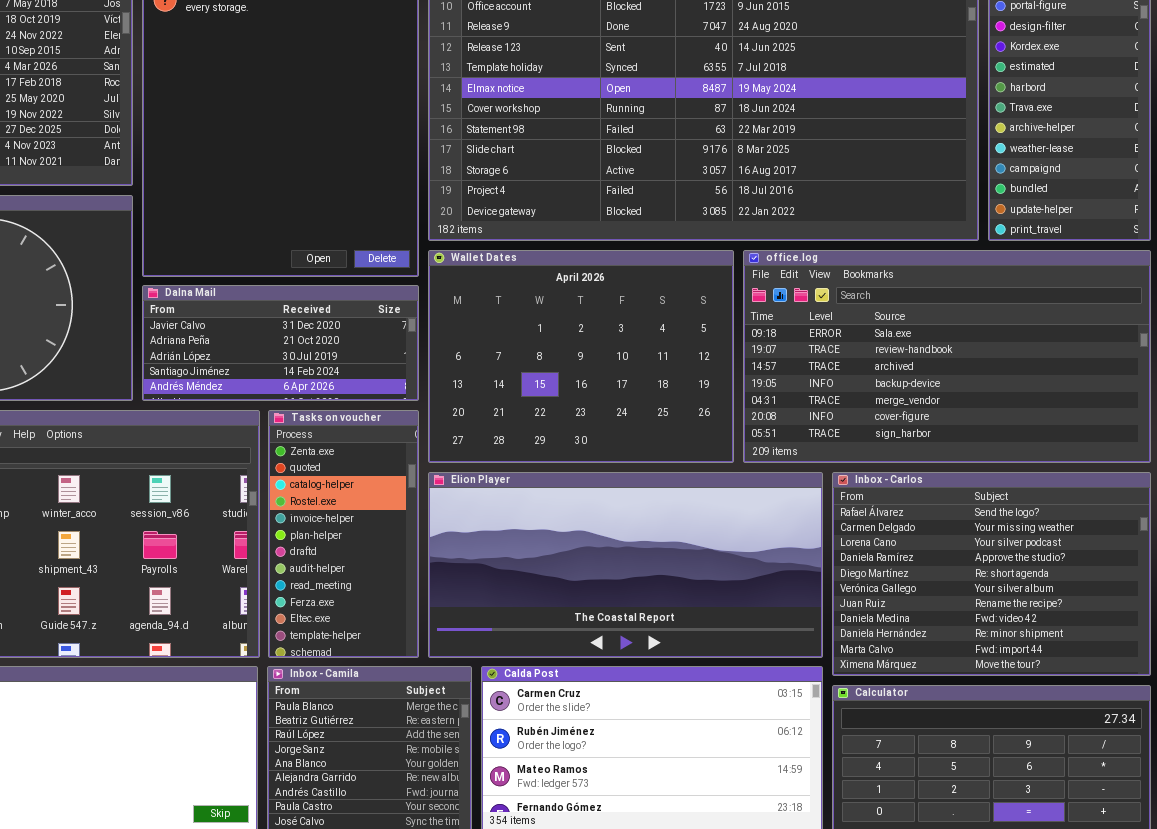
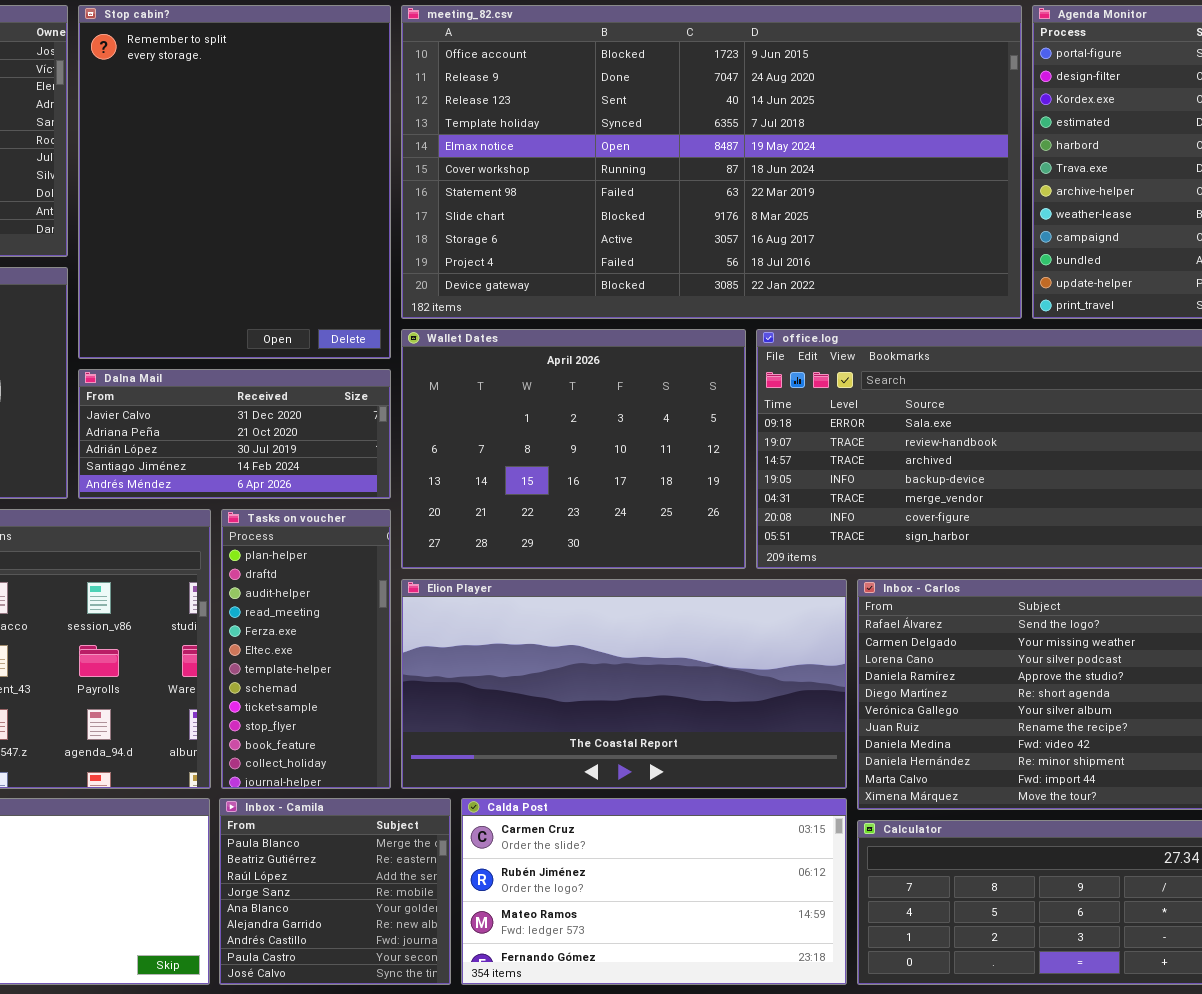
Tasks on voucher: [268,410,419,658] -> [221,509,391,789], scrolled down 5 rows

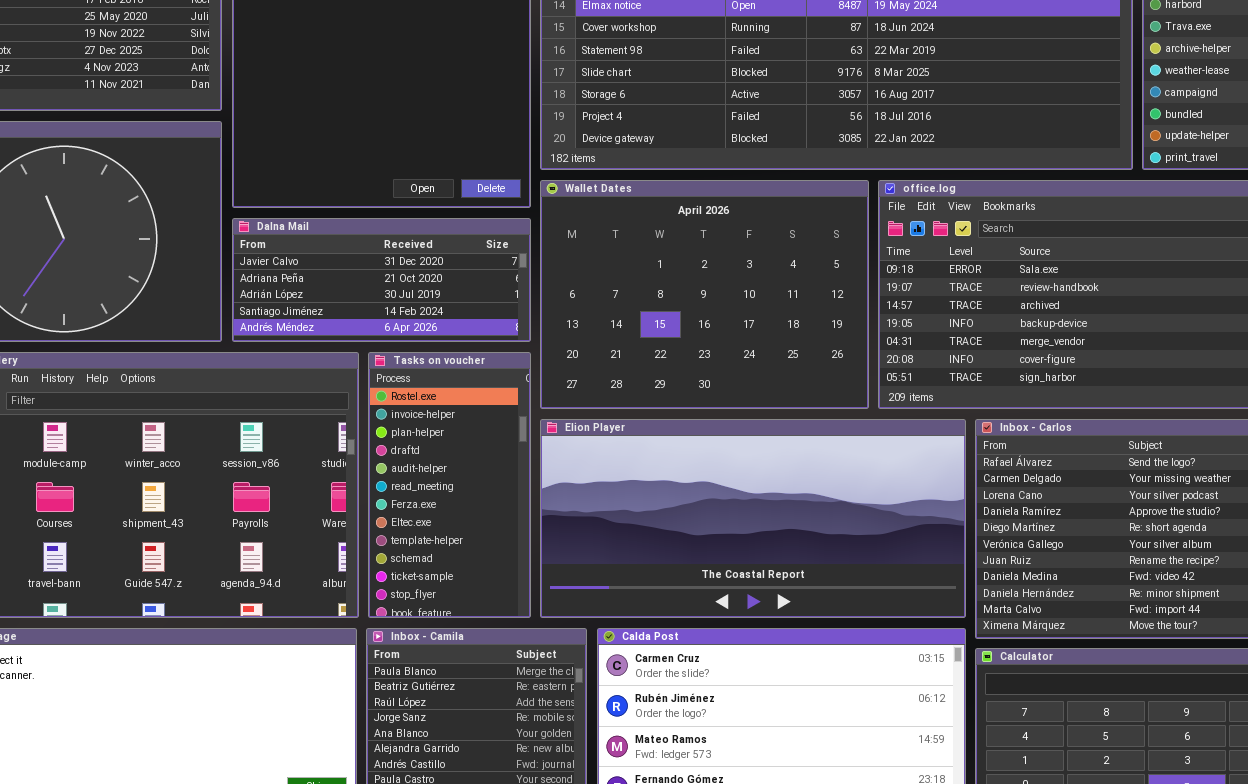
Tasks on voucher: [221,509,391,789] -> [368,352,531,618], scrolled up 2 rows

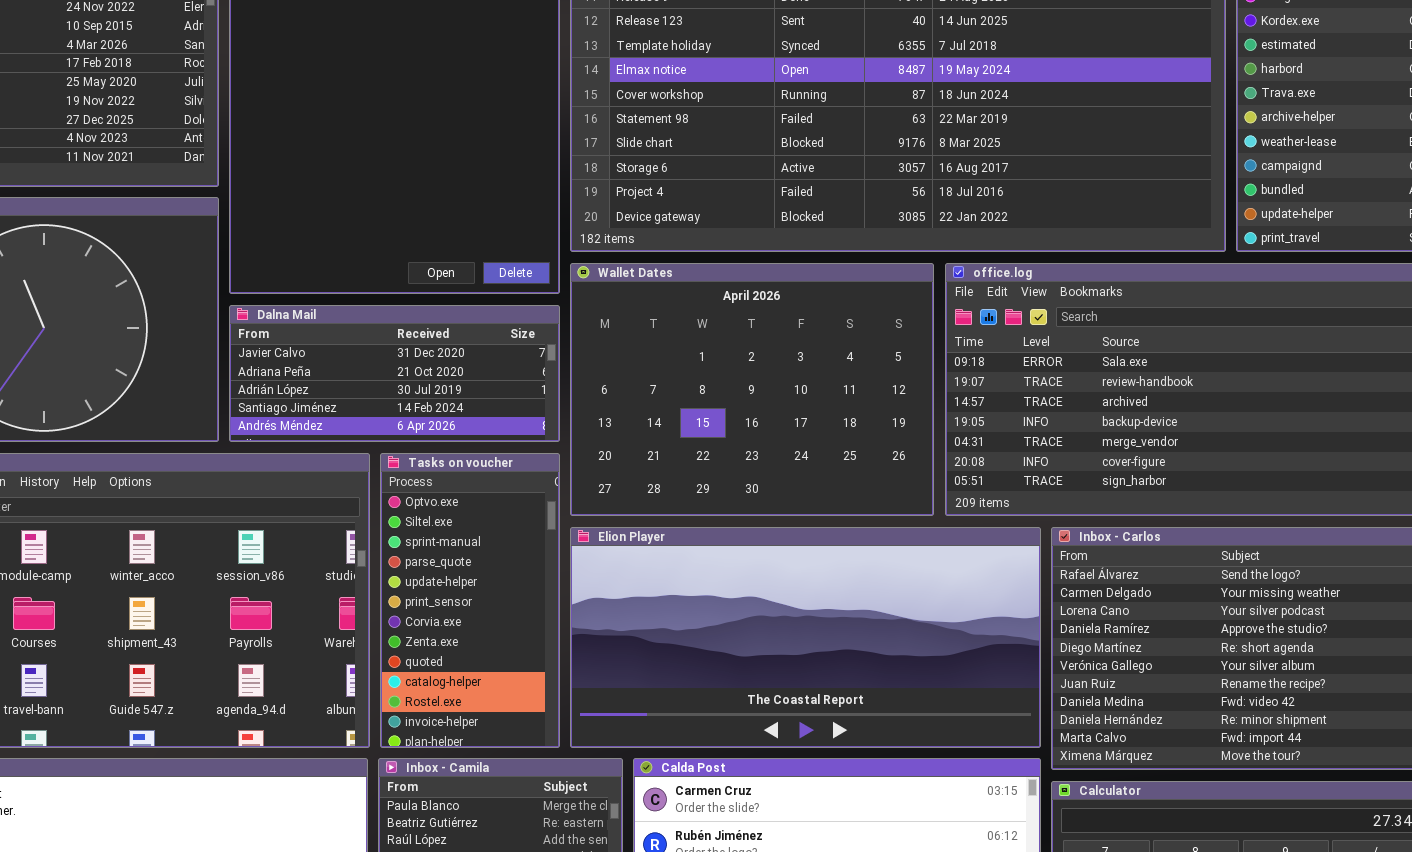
Tasks on voucher: [368,352,531,618] -> [380,453,560,748], scrolled up 10 rows

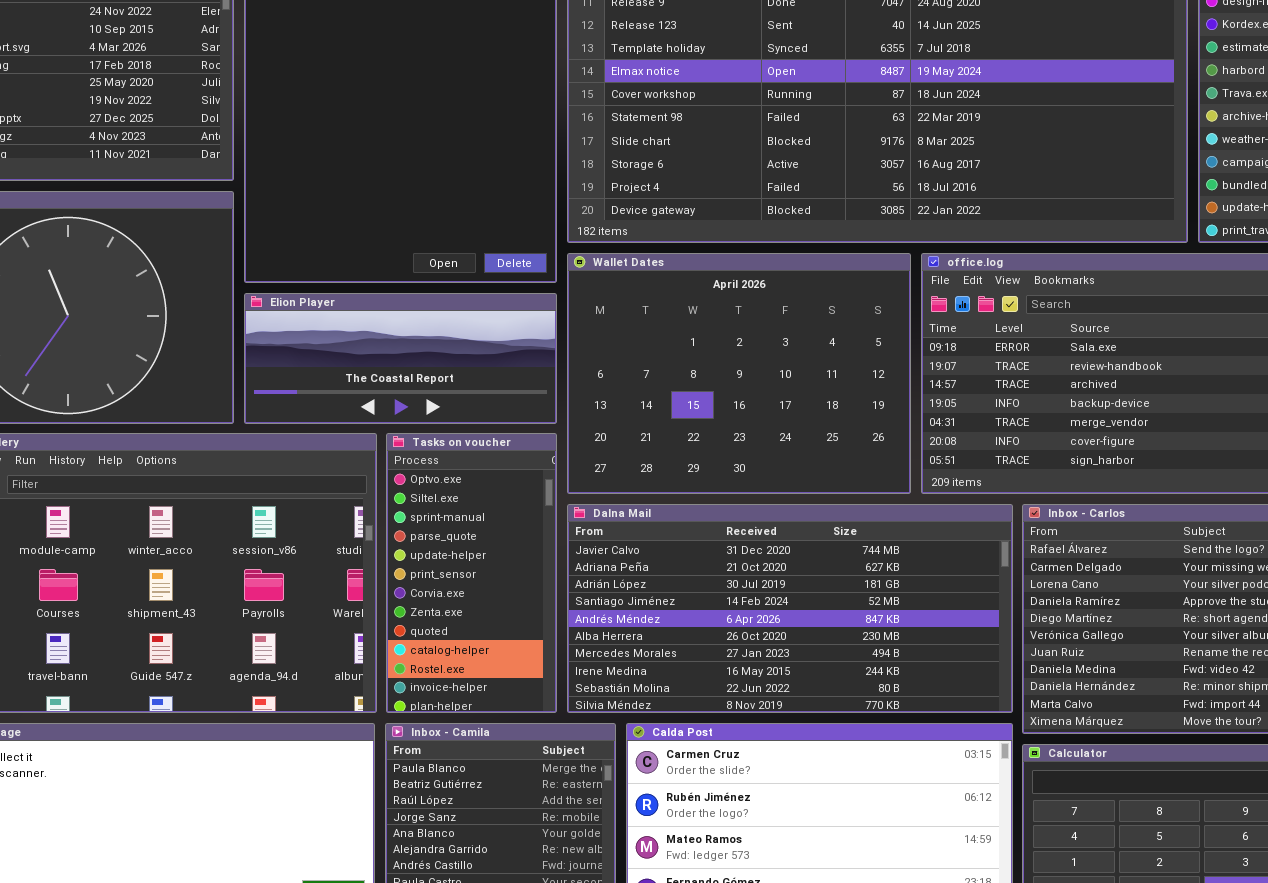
Dalna Mail: [229,305,560,442] -> [567,504,1013,713], moved, resized
Elion Player: [570,527,1041,748] -> [244,293,557,424], moved, resized

